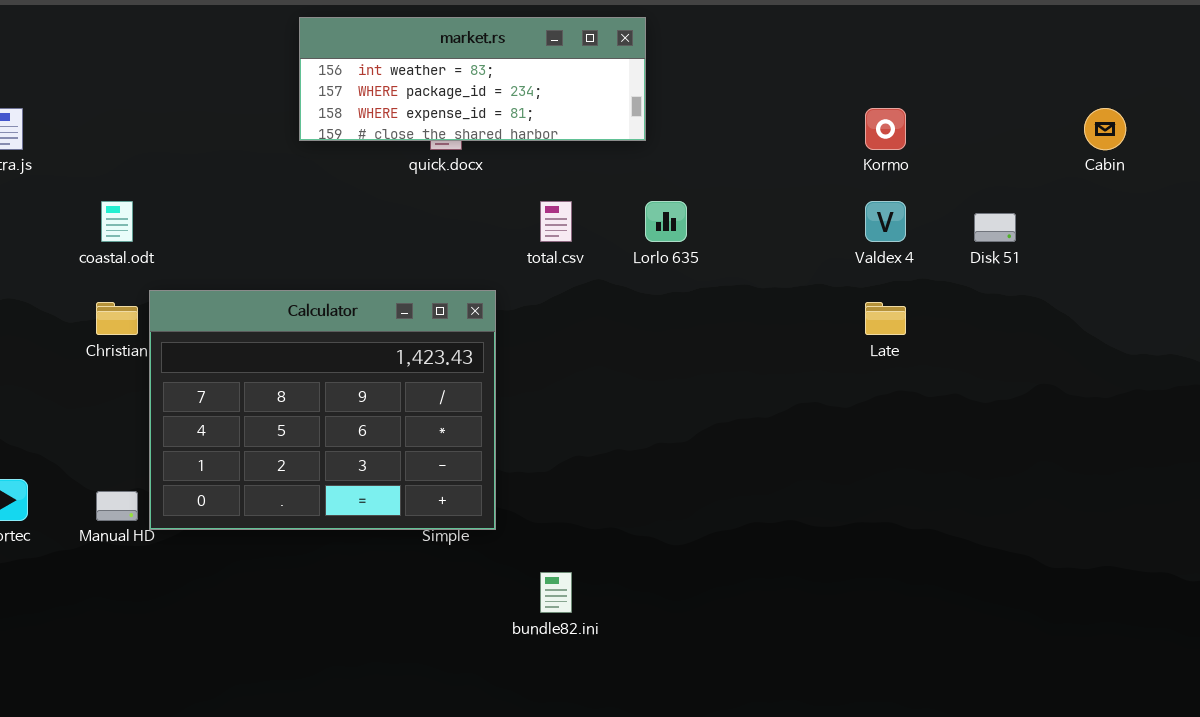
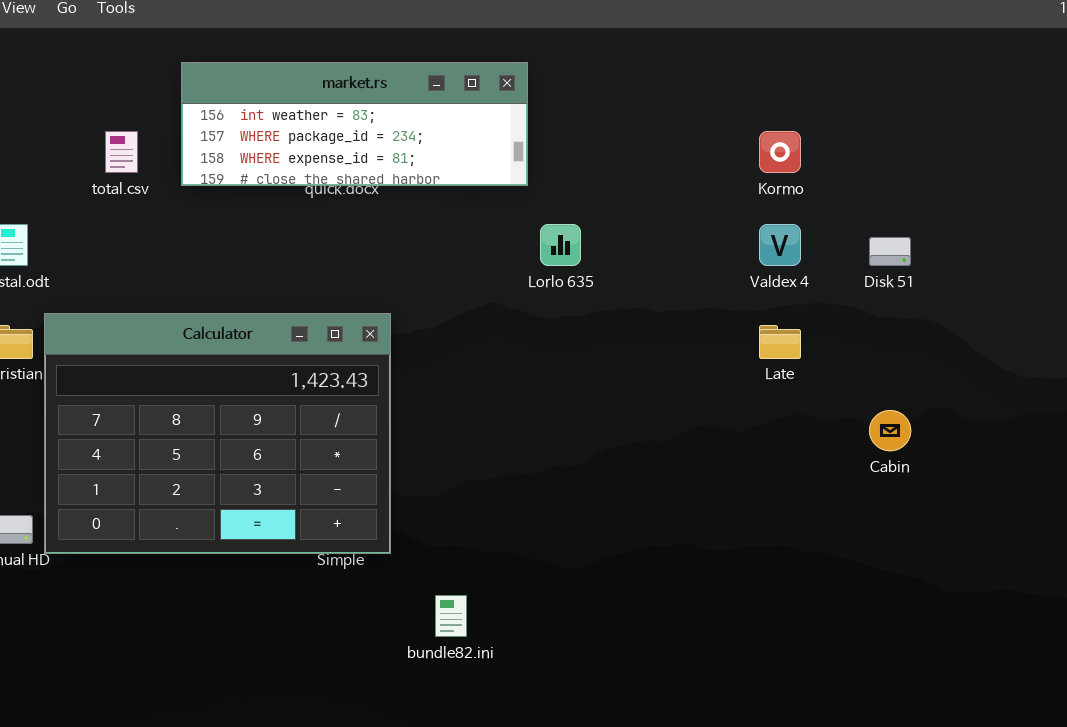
market.rs: [299,17,646,141] -> [181,62,528,186], moved
Cabin: [1084,108,1126,150] -> [869,410,911,451], moved
total.csv: [540,201,572,242] -> [105,131,138,173], moved

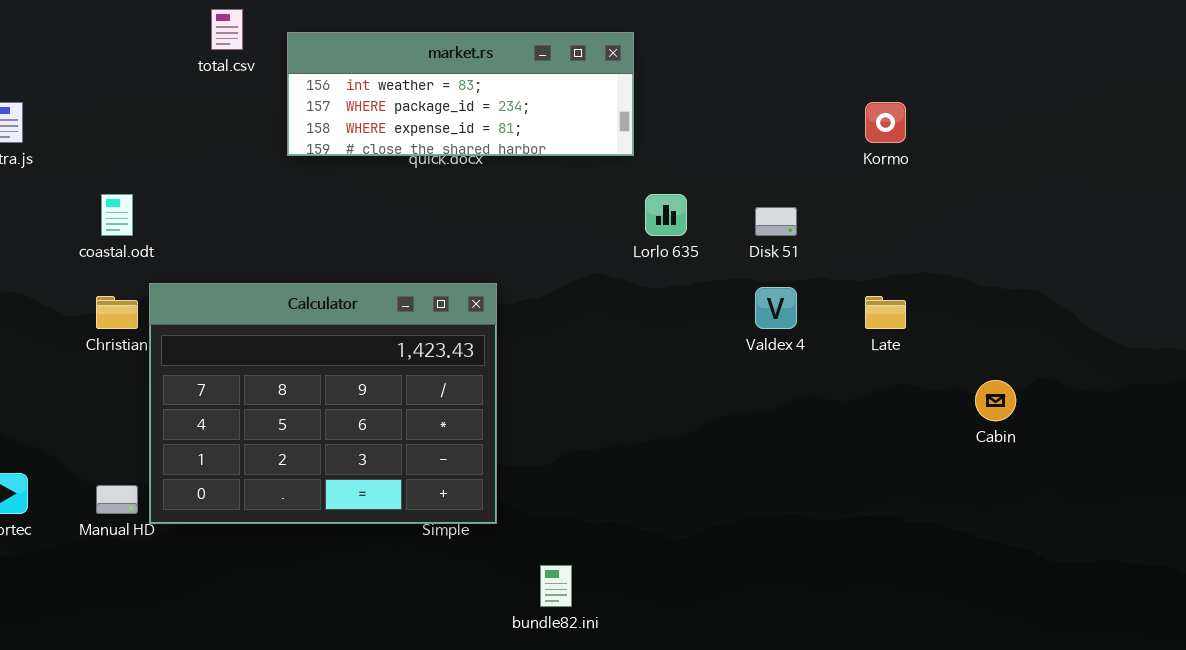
total.csv: [105,131,138,173] -> [211,9,243,50], moved
Valdex 4: [759,224,801,266] -> [755,287,797,329], moved
Disk 51: [869,237,911,266] -> [755,207,797,236], moved

